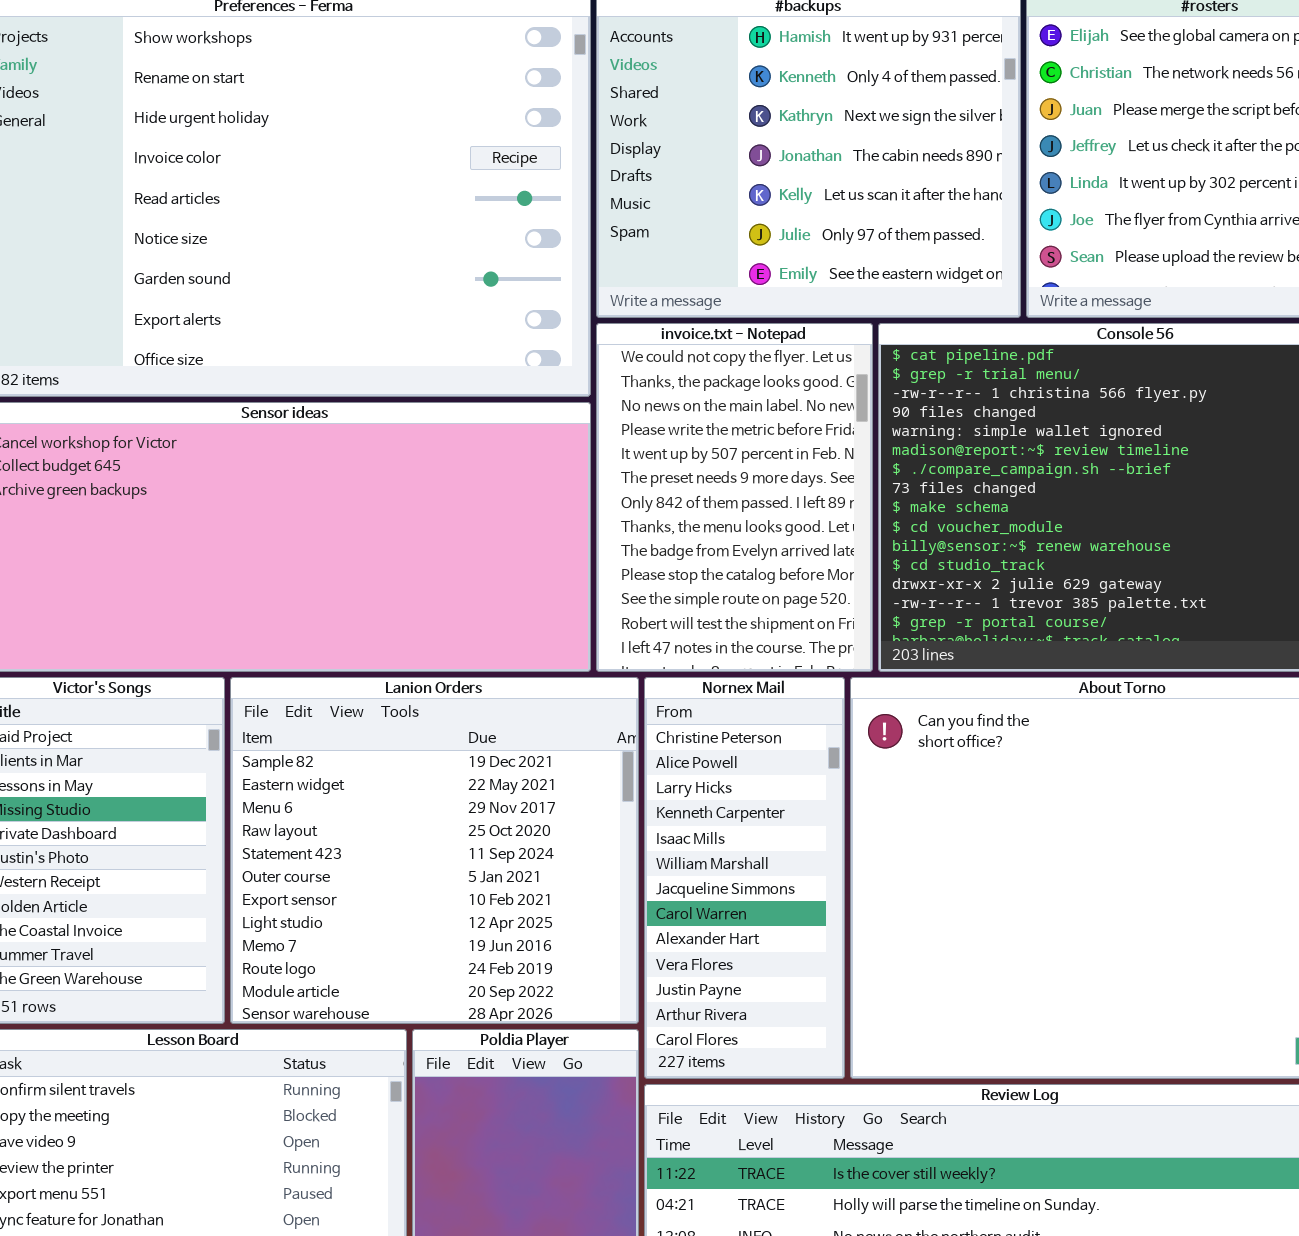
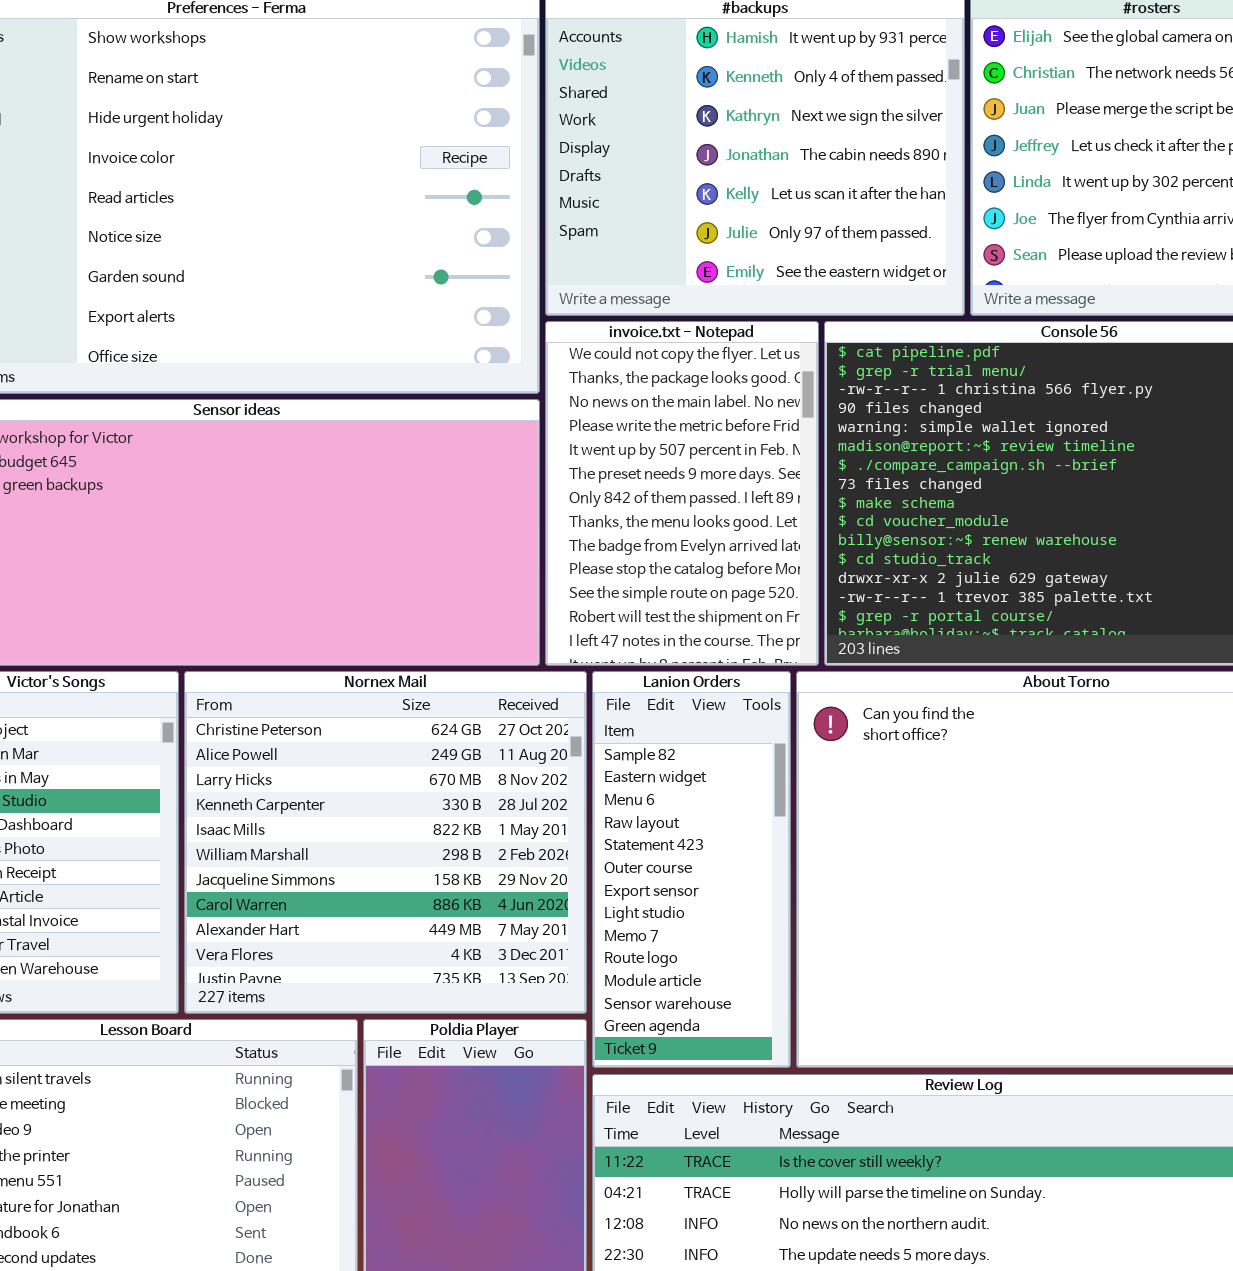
Lanion Orders: [230,677,639,1024] -> [592,671,791,1068], moved, resized
Nornex Mail: [644,677,845,1079] -> [184,671,587,1014], moved, resized

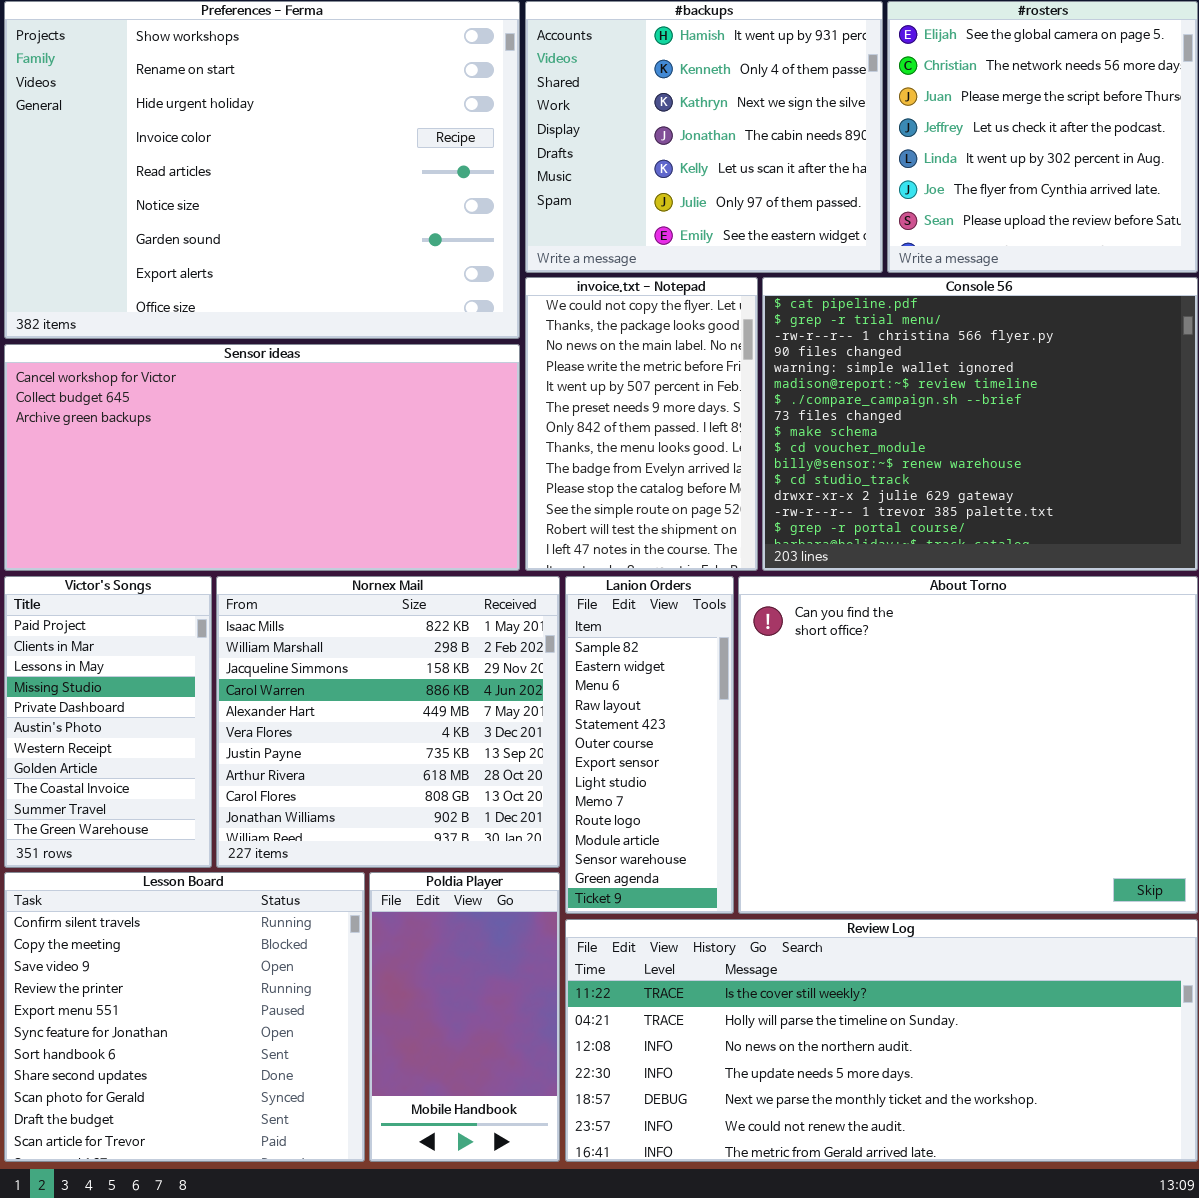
Nornex Mail: [184,671,587,1014] -> [216,576,560,868], scrolled down 4 rows

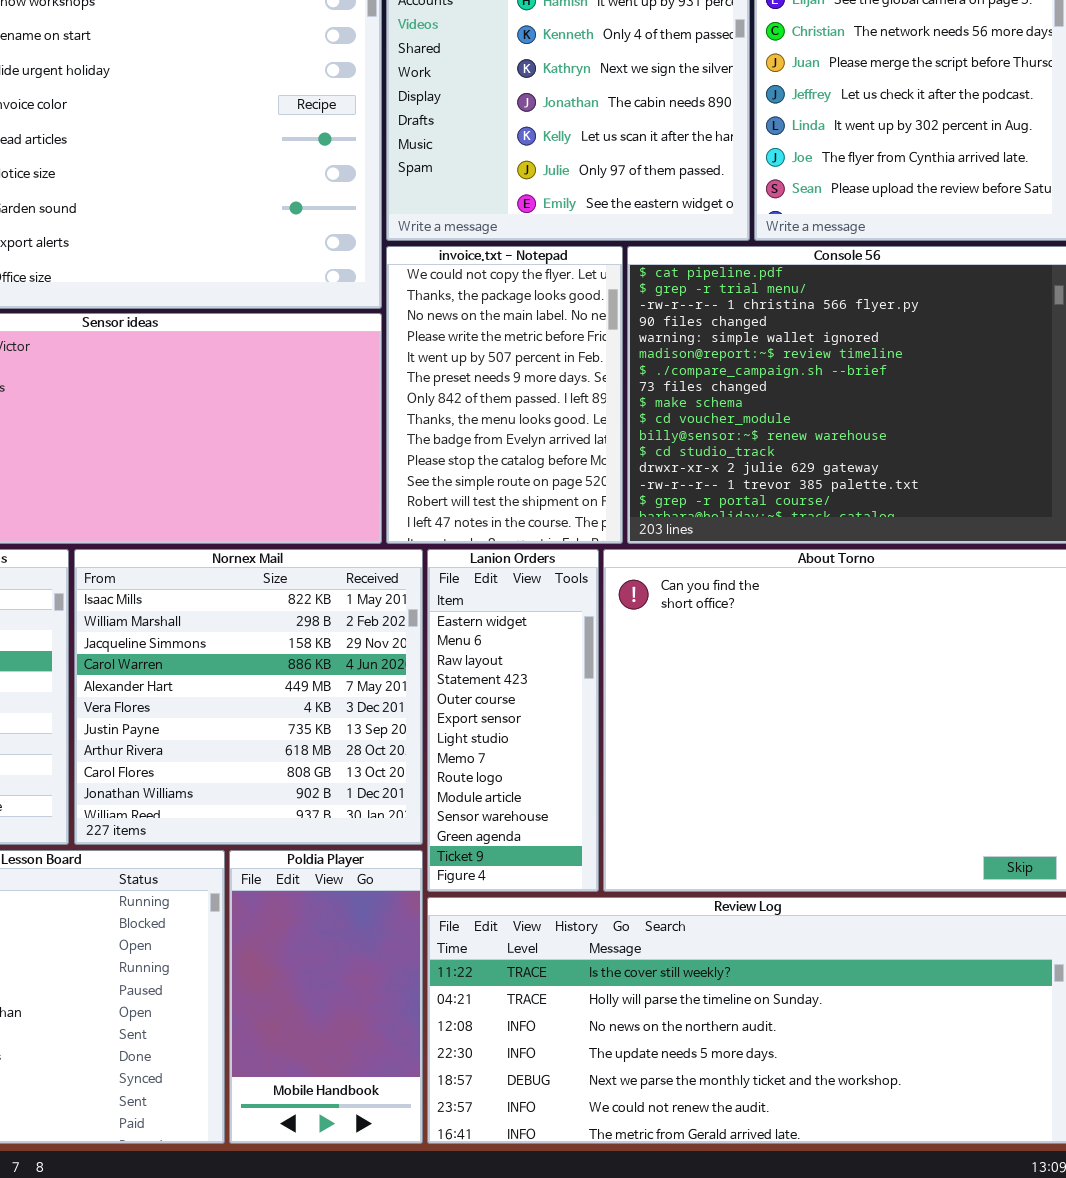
Lanion Orders: [565,576,734,914] -> [427,549,599,892], scrolled down 1 row

